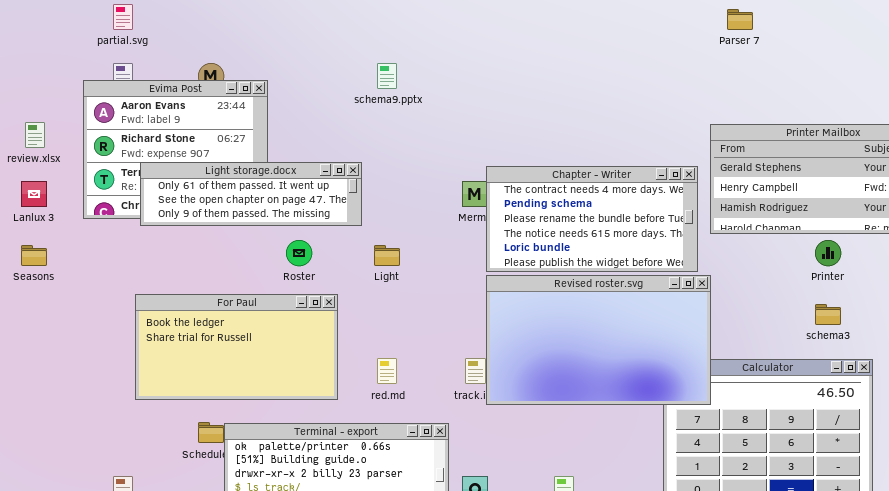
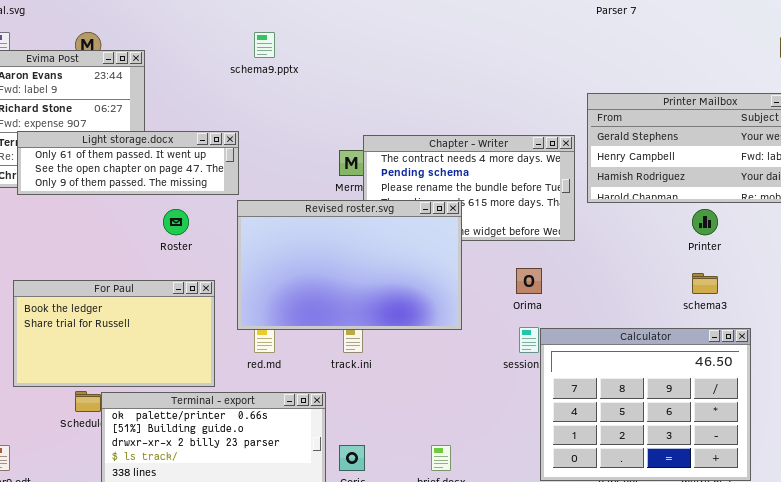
Revised roster.svg: [486,275,711,405] -> [237,200,462,330], moved
For Paul: [135,294,338,400] -> [13,280,215,387], moved

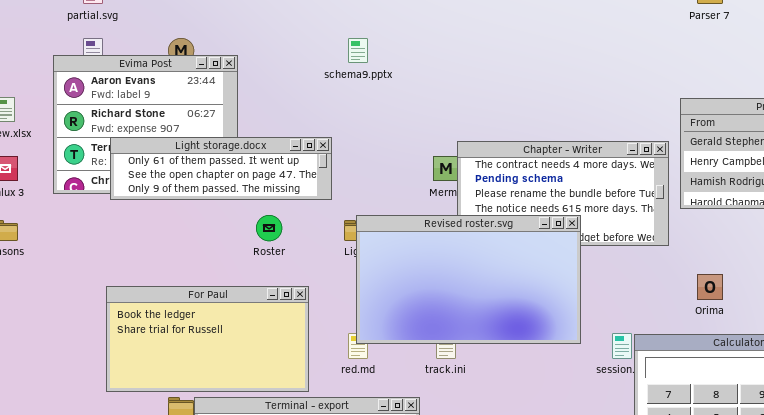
Revised roster.svg: [237,200,462,330] -> [356,215,581,344], moved
Orima: [516,268,542,294] -> [697,274,723,300], moved

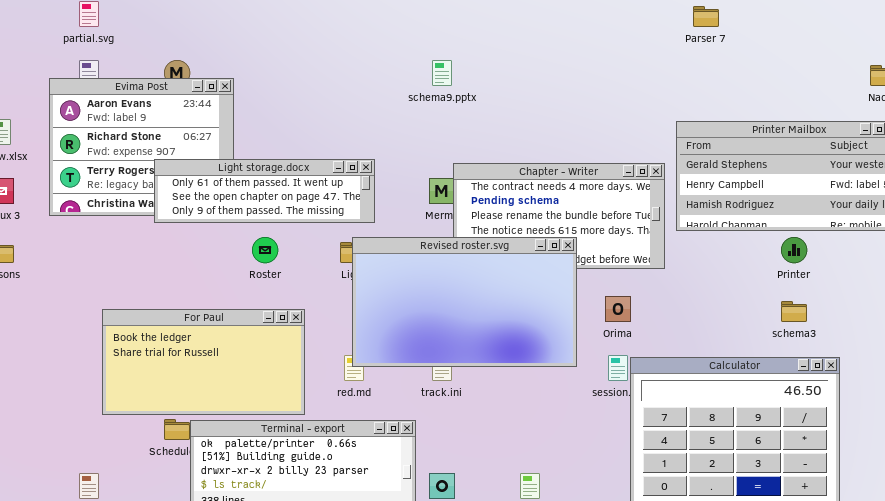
schema9.pptx: [348,38,368,63] -> [432,60,452,86], moved
Light storage.docx: [110,137,332,200] -> [154,159,375,223], moved
Orima: [697,274,723,300] -> [605,296,631,322], moved

